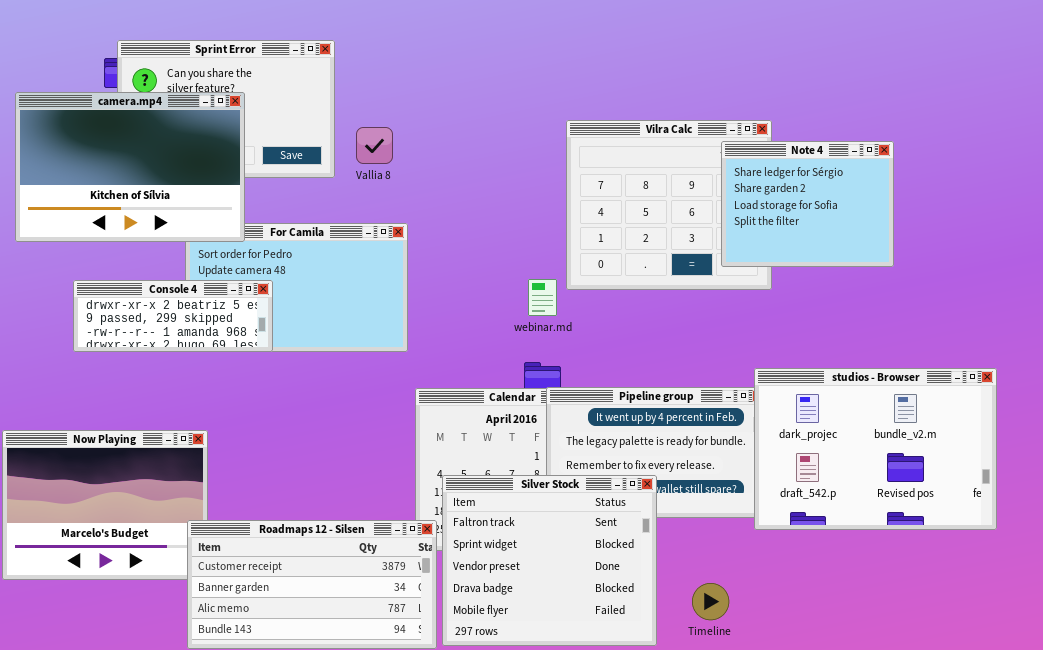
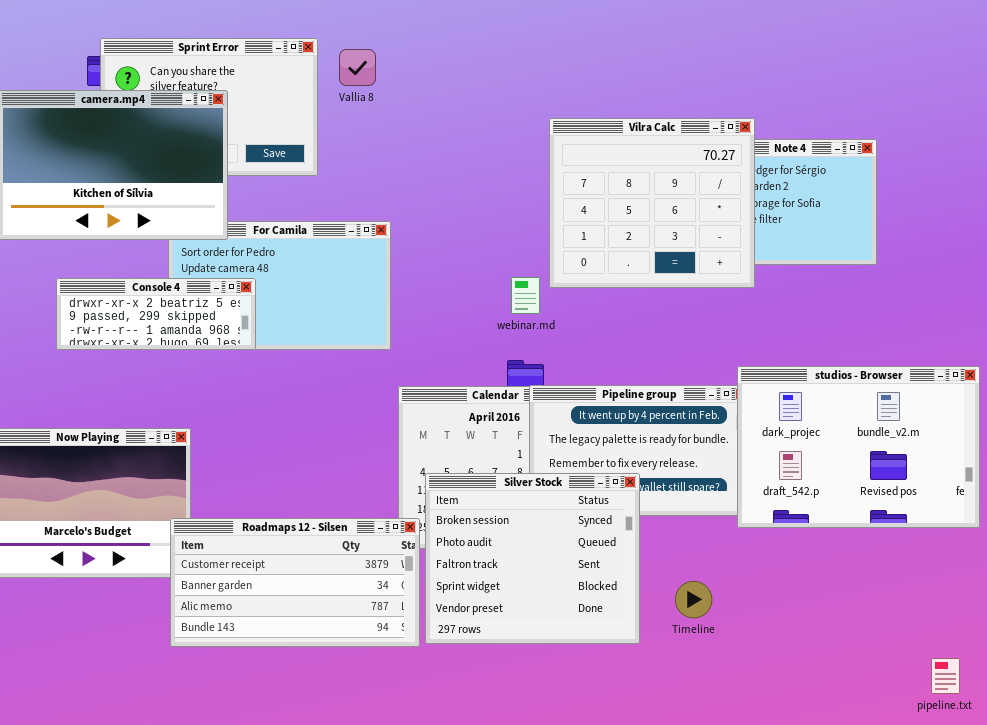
Vilra Calc: [566,120,772,290] -> [549,118,755,288], raised
Vallia 8: [356,127,393,164] -> [339,49,376,86], moved
Silver Stock: [442,475,657,646] -> [425,473,640,644], scrolled up 2 rows

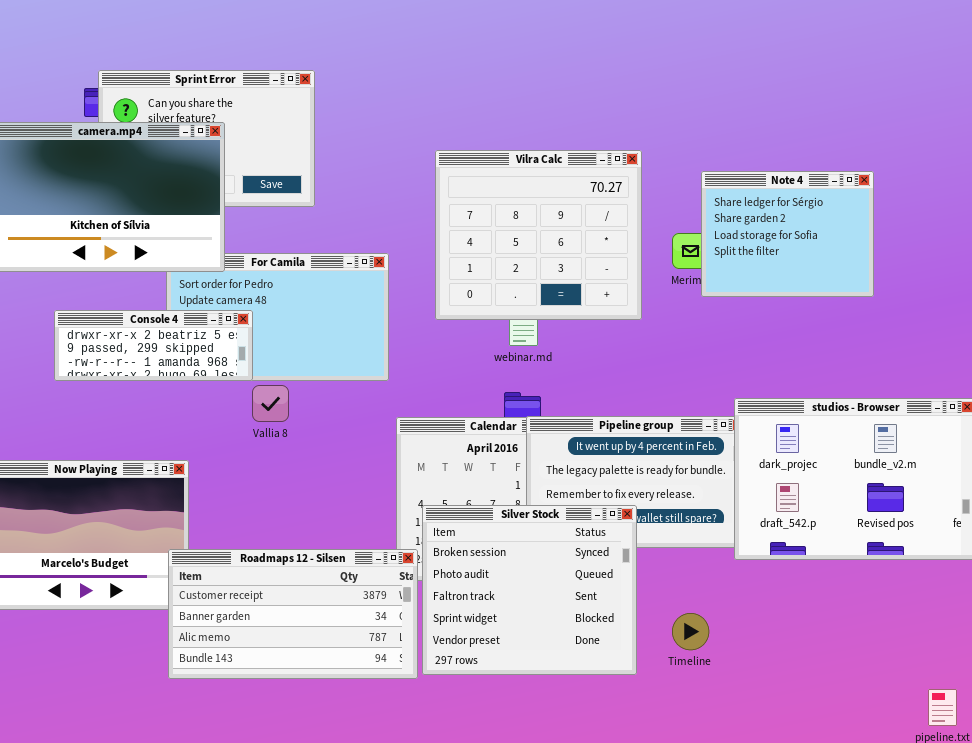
Vallia 8: [339,49,376,86] -> [252,385,289,422], moved
Vilra Calc: [549,118,755,288] -> [435,150,642,320], moved

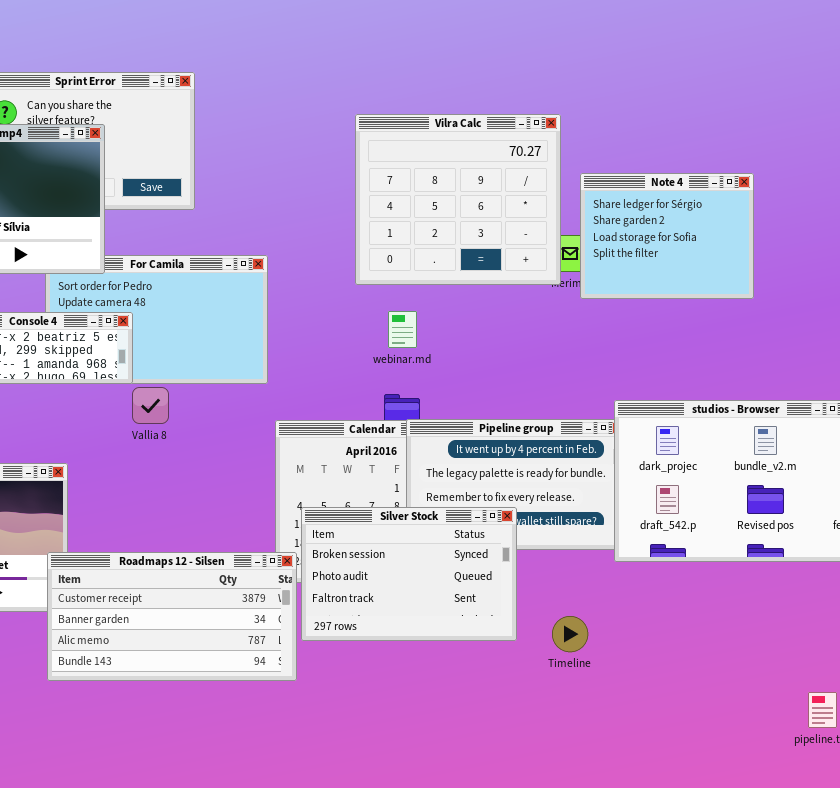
Vilra Calc: [435,150,642,320] -> [355,114,561,285], moved
Silver Stock: [422,505,637,675] -> [301,507,517,641], resized

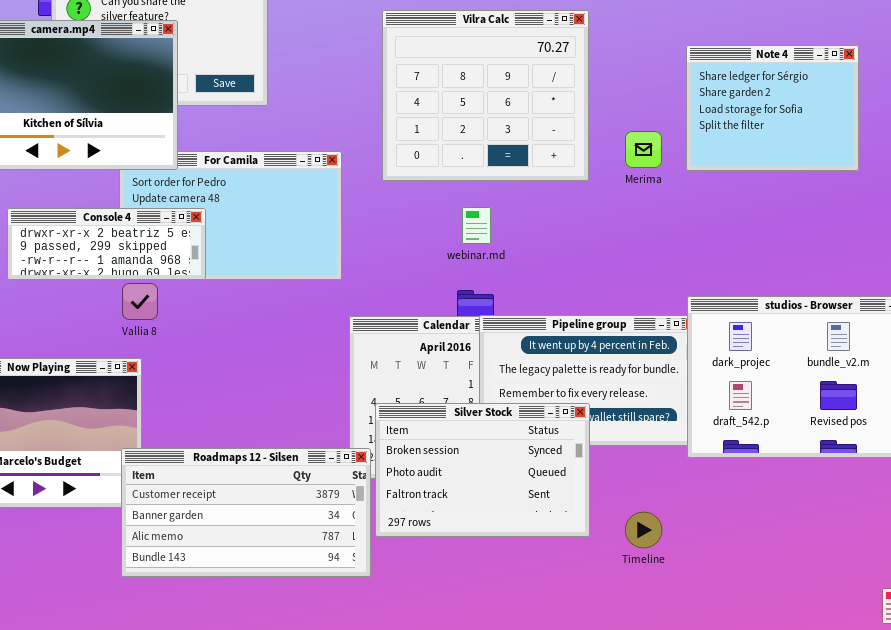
Vilra Calc: [355,114,561,285] -> [382,10,589,181], moved
Note 4: [580,173,754,299] -> [686,45,859,171], moved
Vallia 8: [132,387,169,424] -> [122,283,158,320], moved

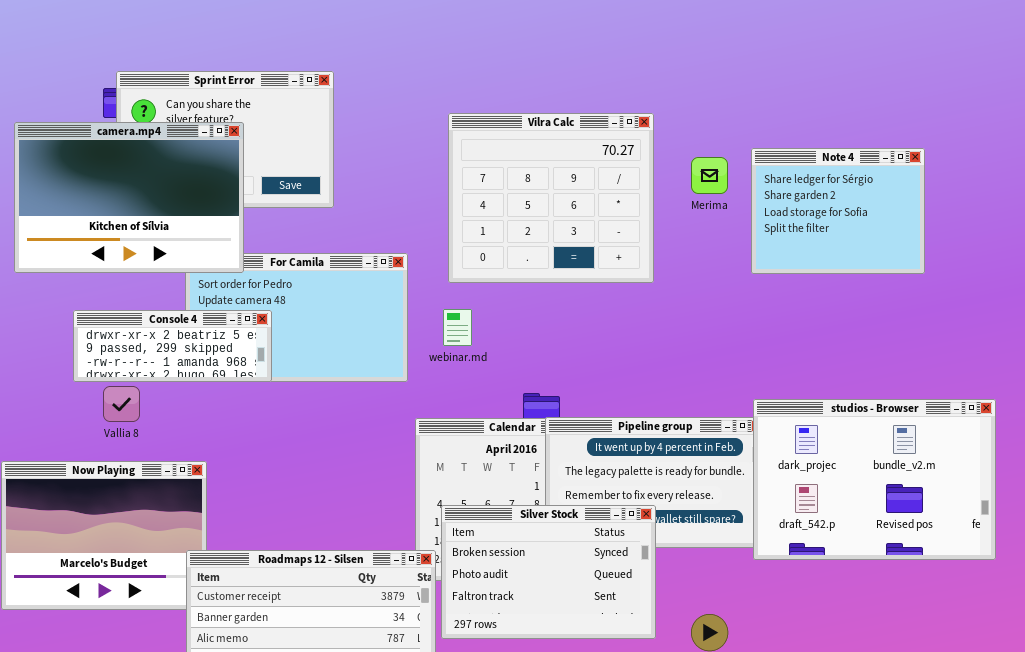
Merima: [625,131,662,168] -> [691,157,728,194], moved
webinar.md: [462,207,491,244] -> [443,309,472,346], moved
Vallia 8: [122,283,158,320] -> [103,386,140,422], moved

